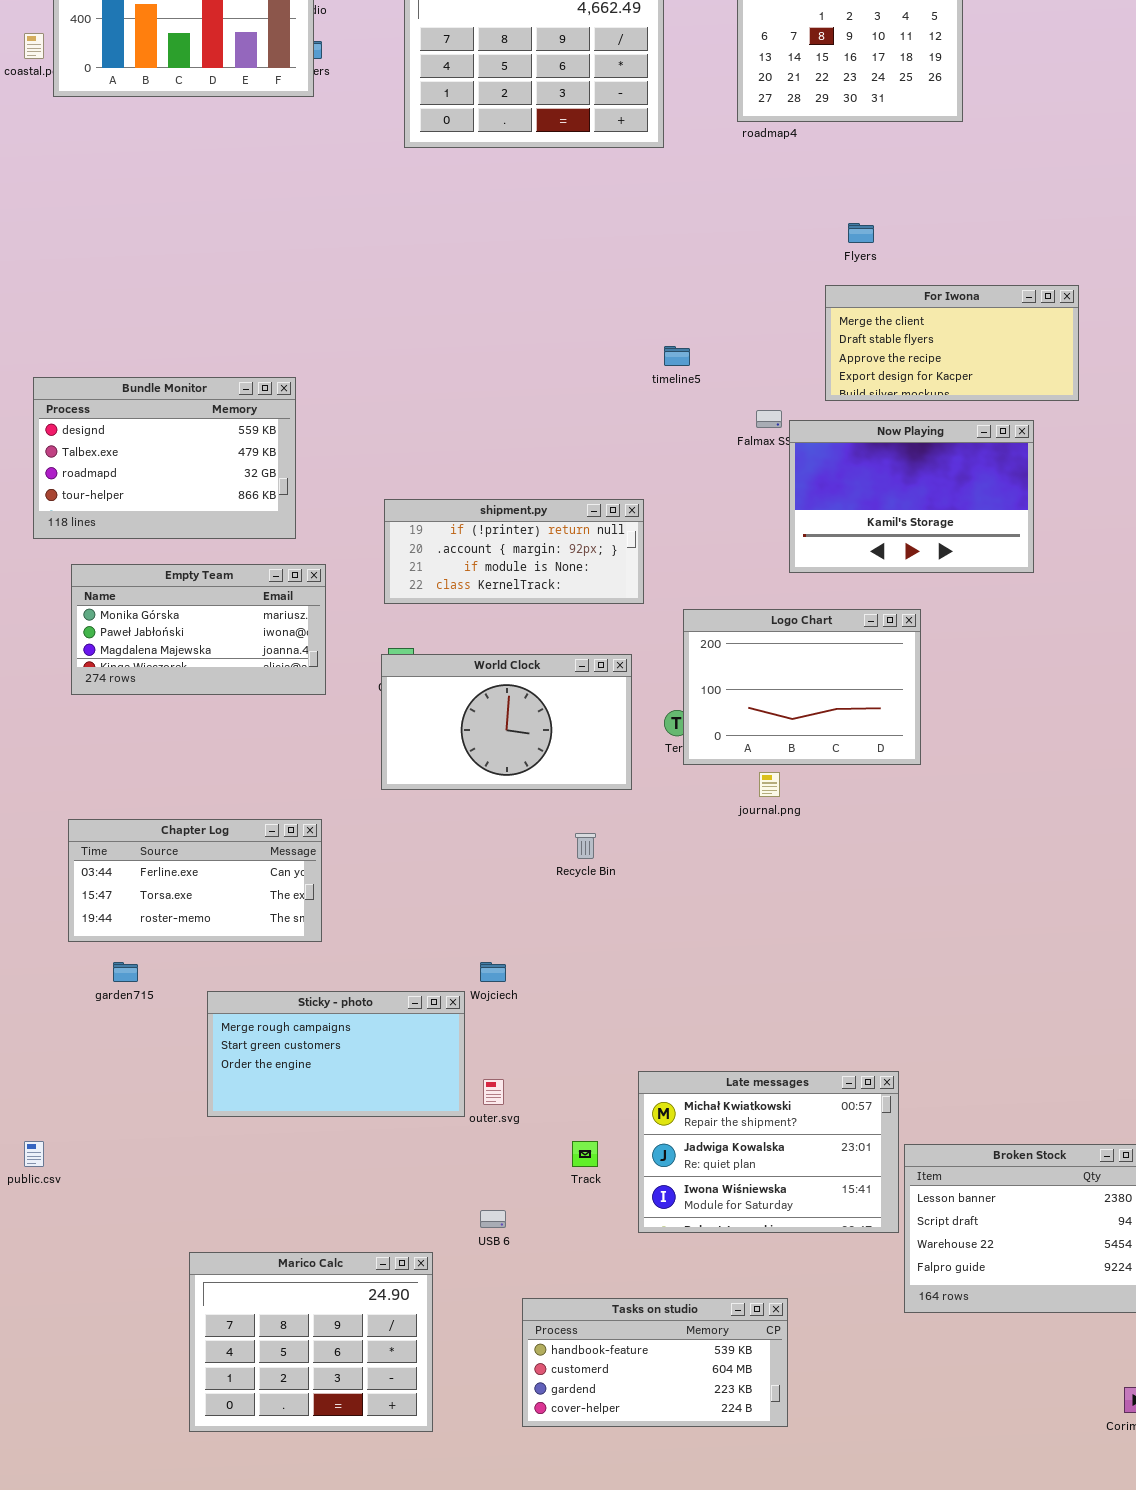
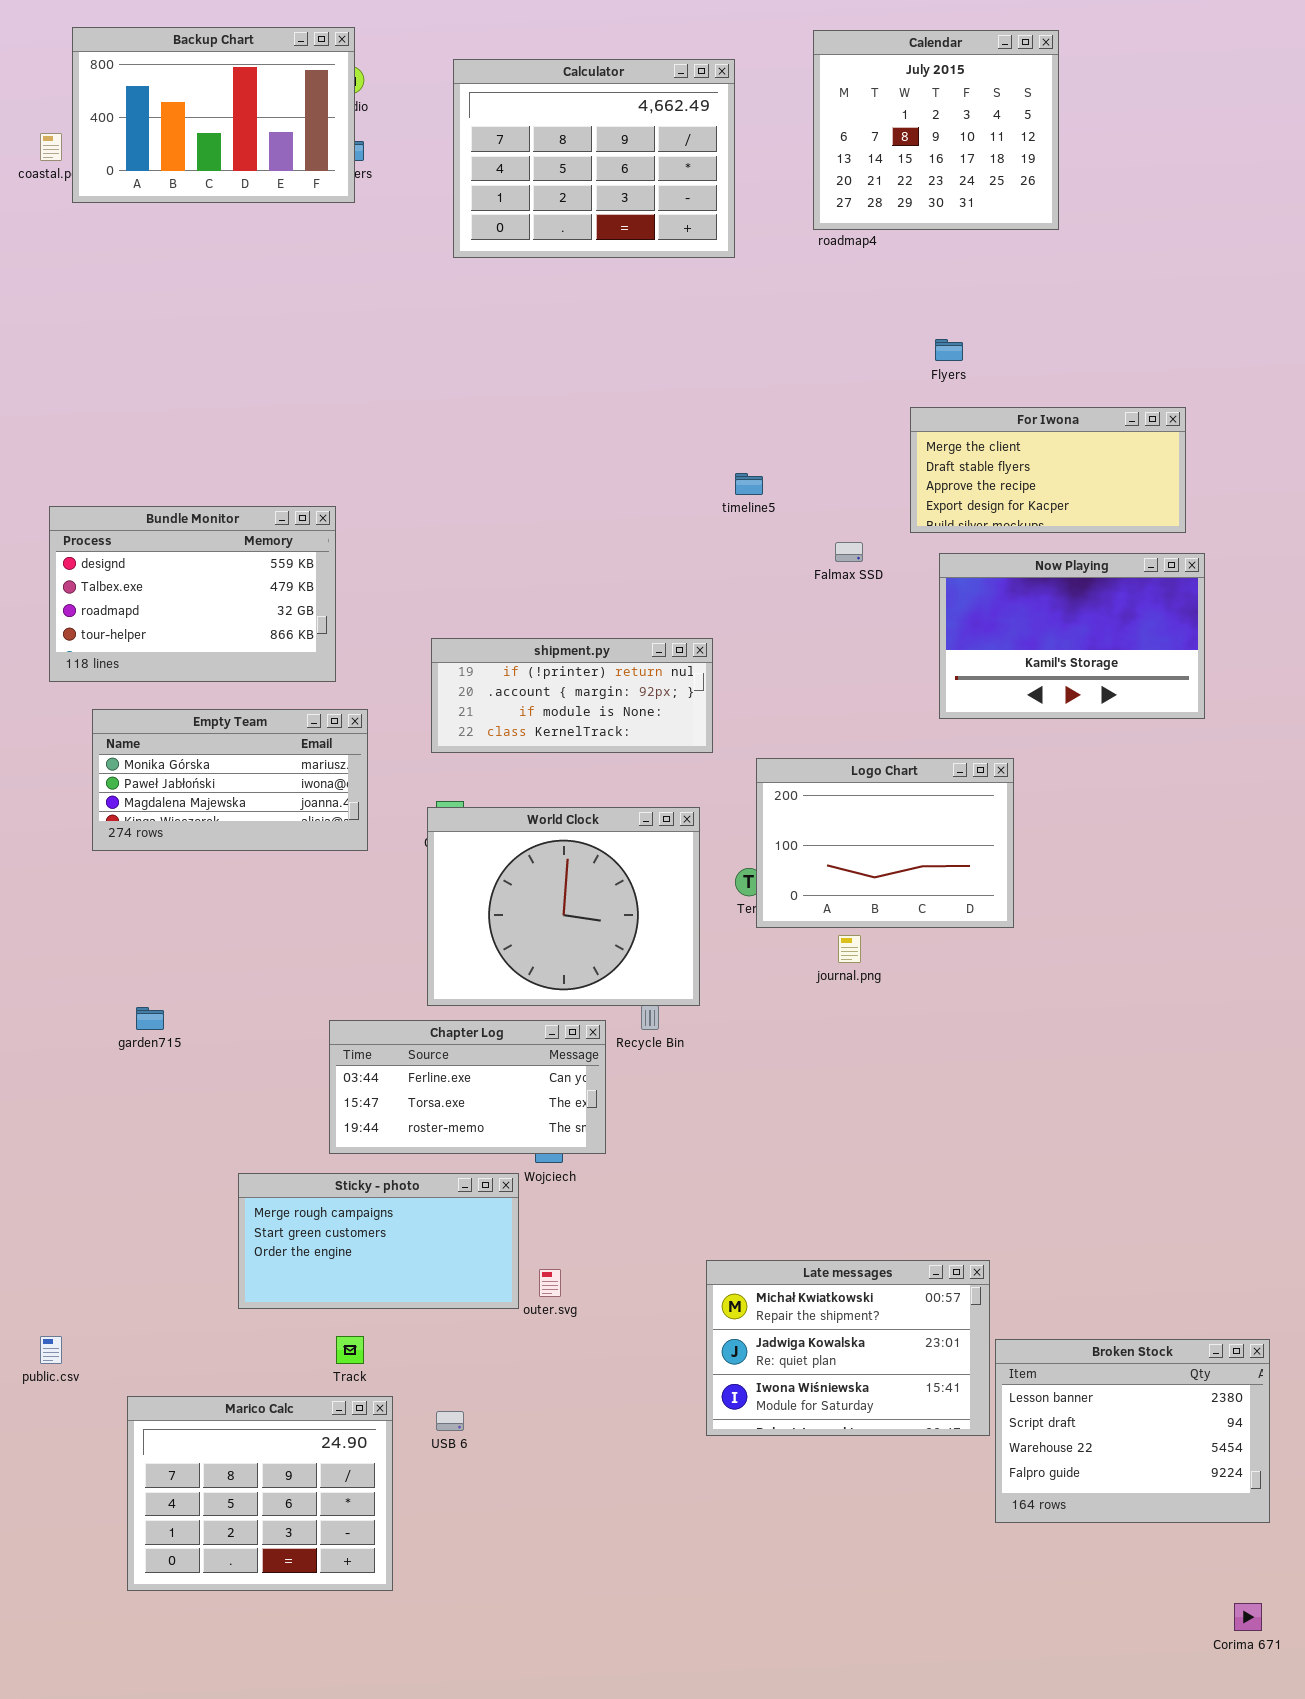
Now Playing: [789,420,1034,573] -> [939,553,1205,719], moved
World Clock: [381,654,632,790] -> [427,807,700,1006], resized
Chapter Log: [68,819,322,942] -> [329,1020,606,1154], moved
garden715: [113,962,138,982] -> [136,1007,164,1030], moved
Track: [572,1141,598,1167] -> [336,1336,364,1364], moved
USB 6: [480,1210,506,1228] -> [436,1411,464,1431], moved
Marico Calc: [189,1252,433,1432] -> [127,1396,393,1591], moved
Tasks on studio: [522,1298,788,1427] -> none, closed

